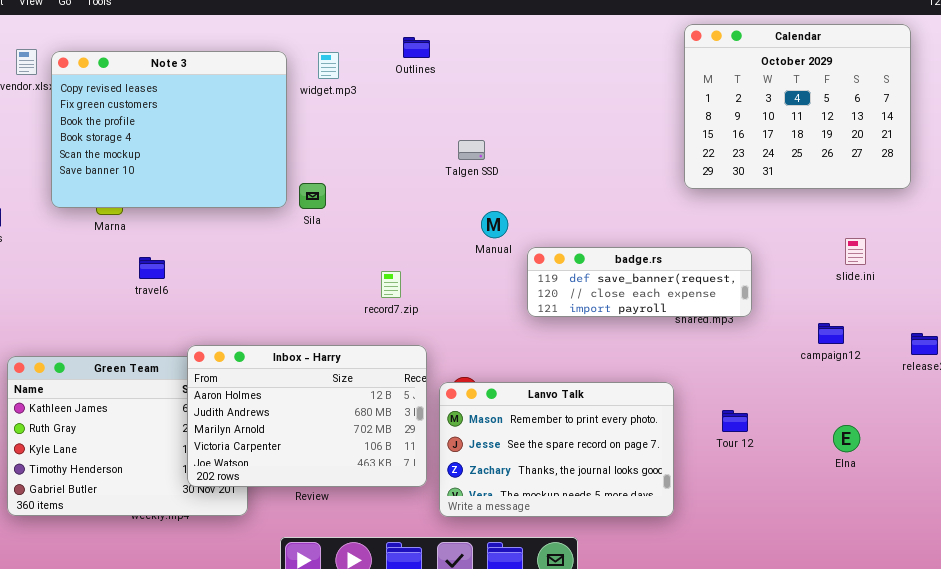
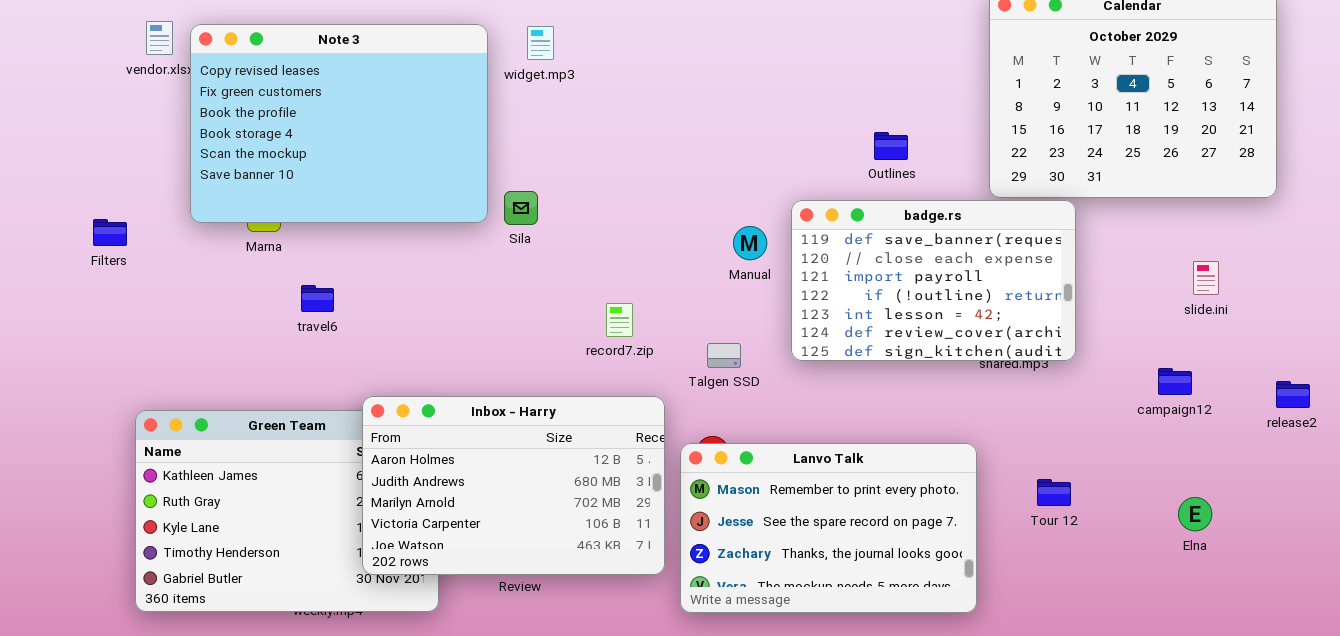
Outlines: [403,37,430,58] -> [874,132,908,160], moved
Talgen SSD: [458,140,485,160] -> [707,343,741,368], moved
badge.rs: [527,247,752,317] -> [791,200,1076,361], resized

